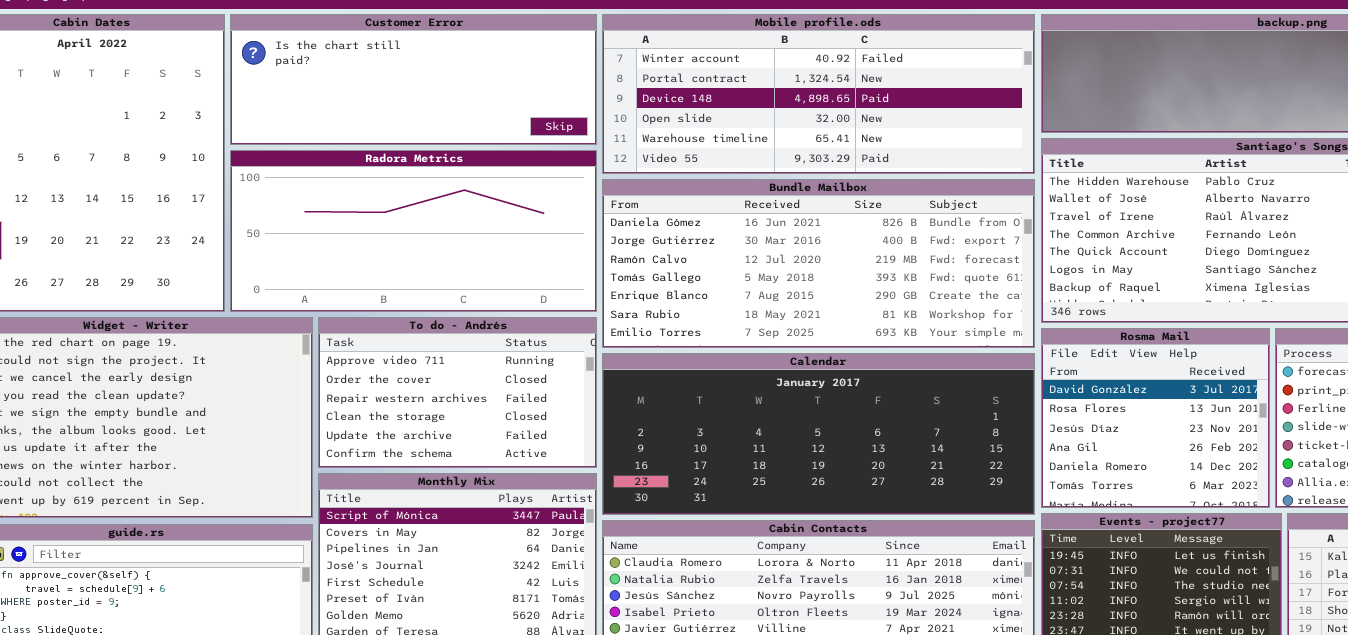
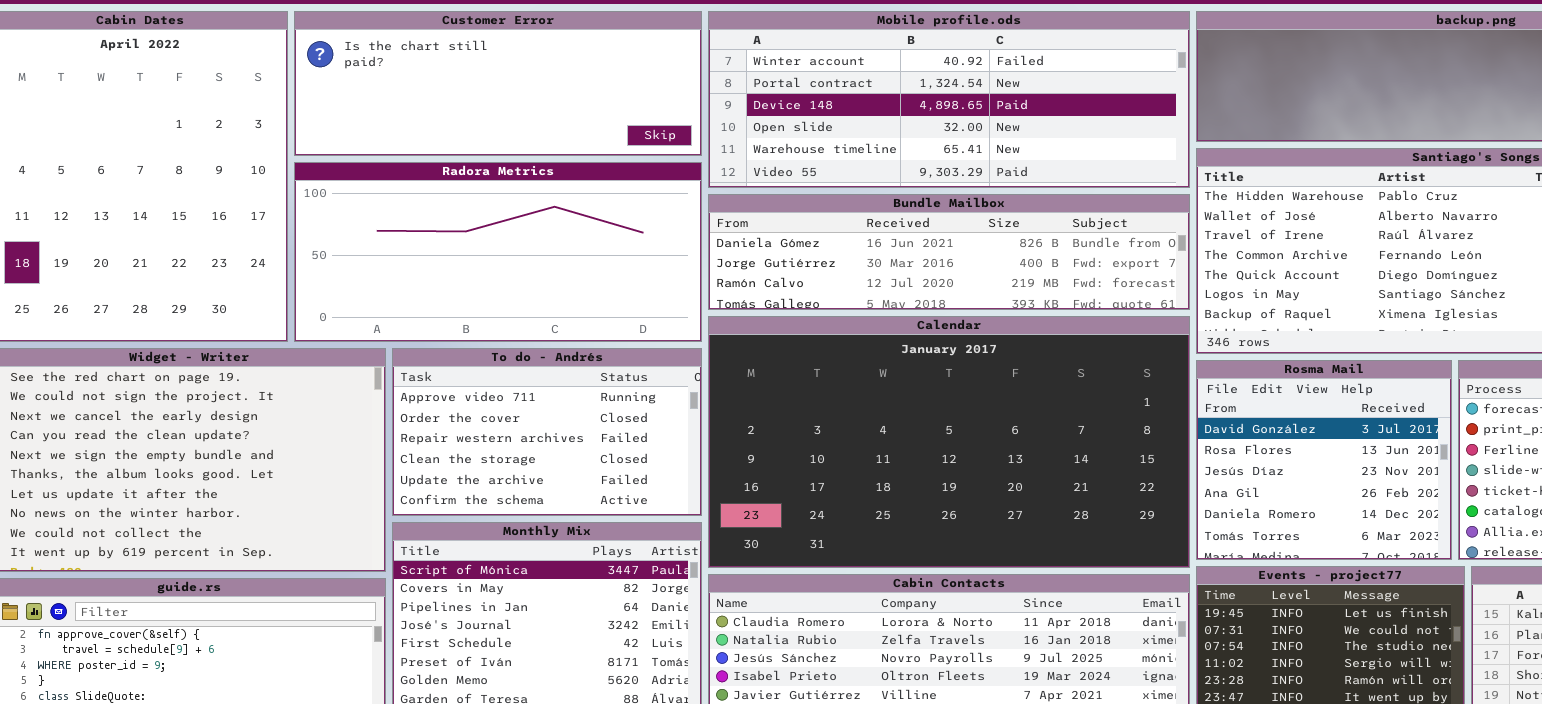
Bundle Mailbox: [602,179,1035,348] -> [708,194,1190,310], resized
Calendar: [602,353,1035,515] -> [708,316,1190,568], resized

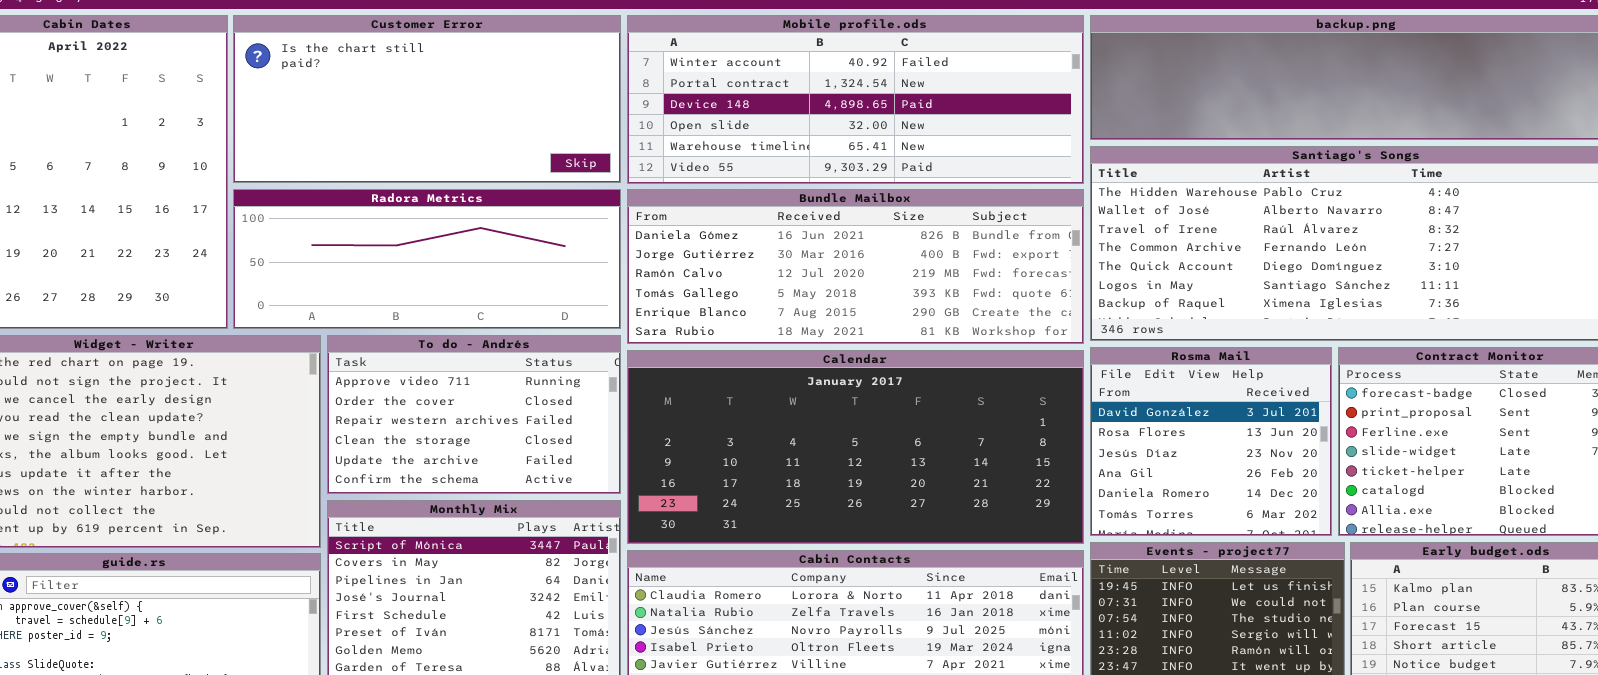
Customer Error: [294,11,702,156] -> [233,15,621,183], resized
Radora Metrics: [294,162,702,342] -> [233,189,621,329], resized
Bundle Mailbox: [708,194,1190,310] -> [627,189,1084,344], resized
Calendar: [708,316,1190,568] -> [627,350,1084,544], resized

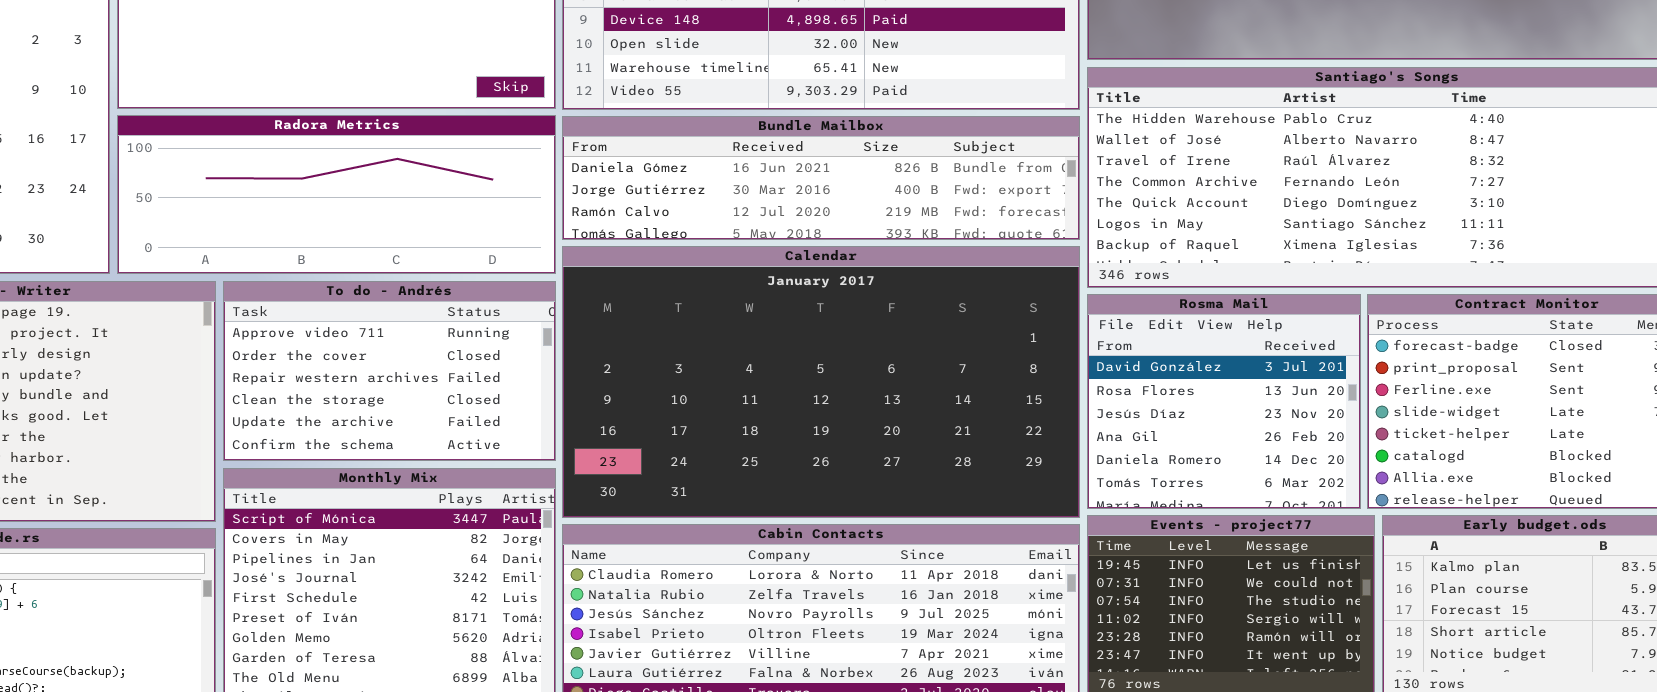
Bundle Mailbox: [627,189,1084,344] -> [562,116,1080,240], resized
Calendar: [627,350,1084,544] -> [562,246,1080,518], resized

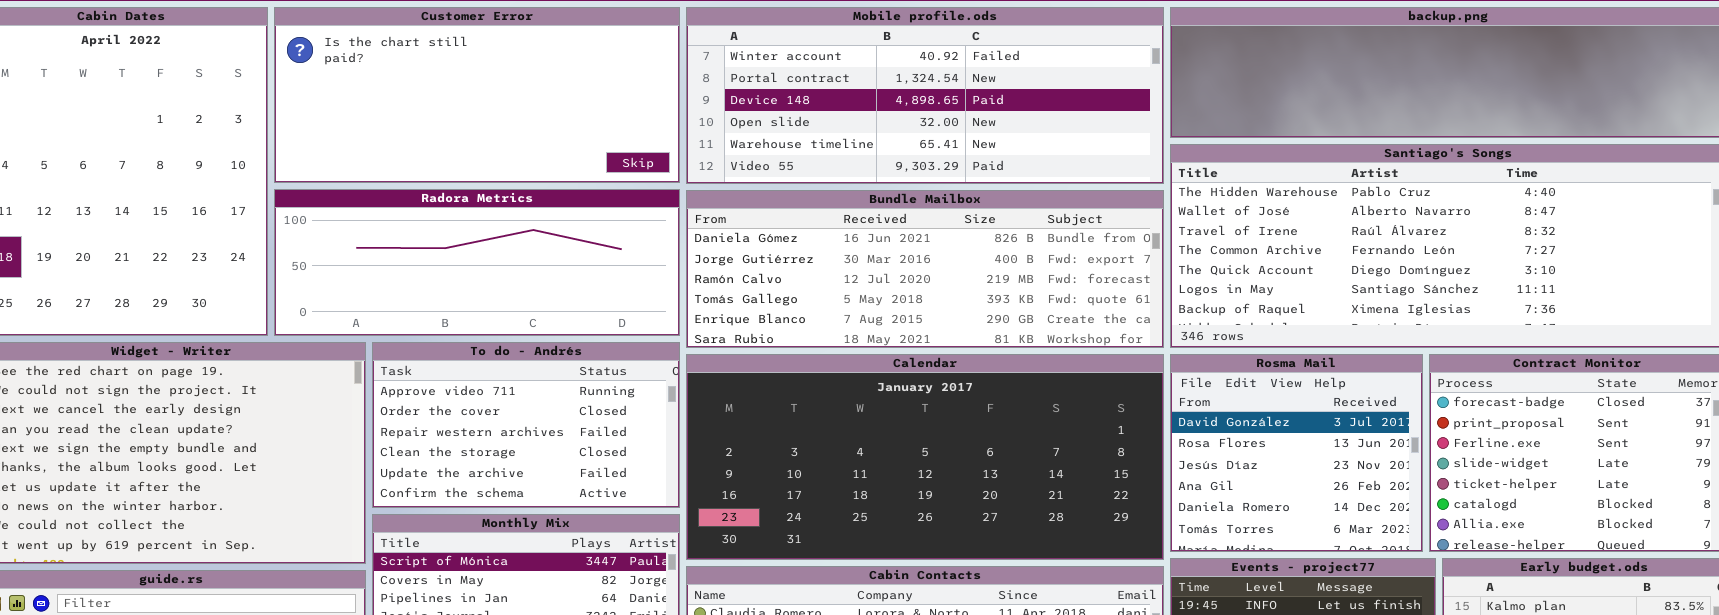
Bundle Mailbox: [562,116,1080,240] -> [686,190,1164,348], resized
Calendar: [562,246,1080,518] -> [686,354,1164,560], resized

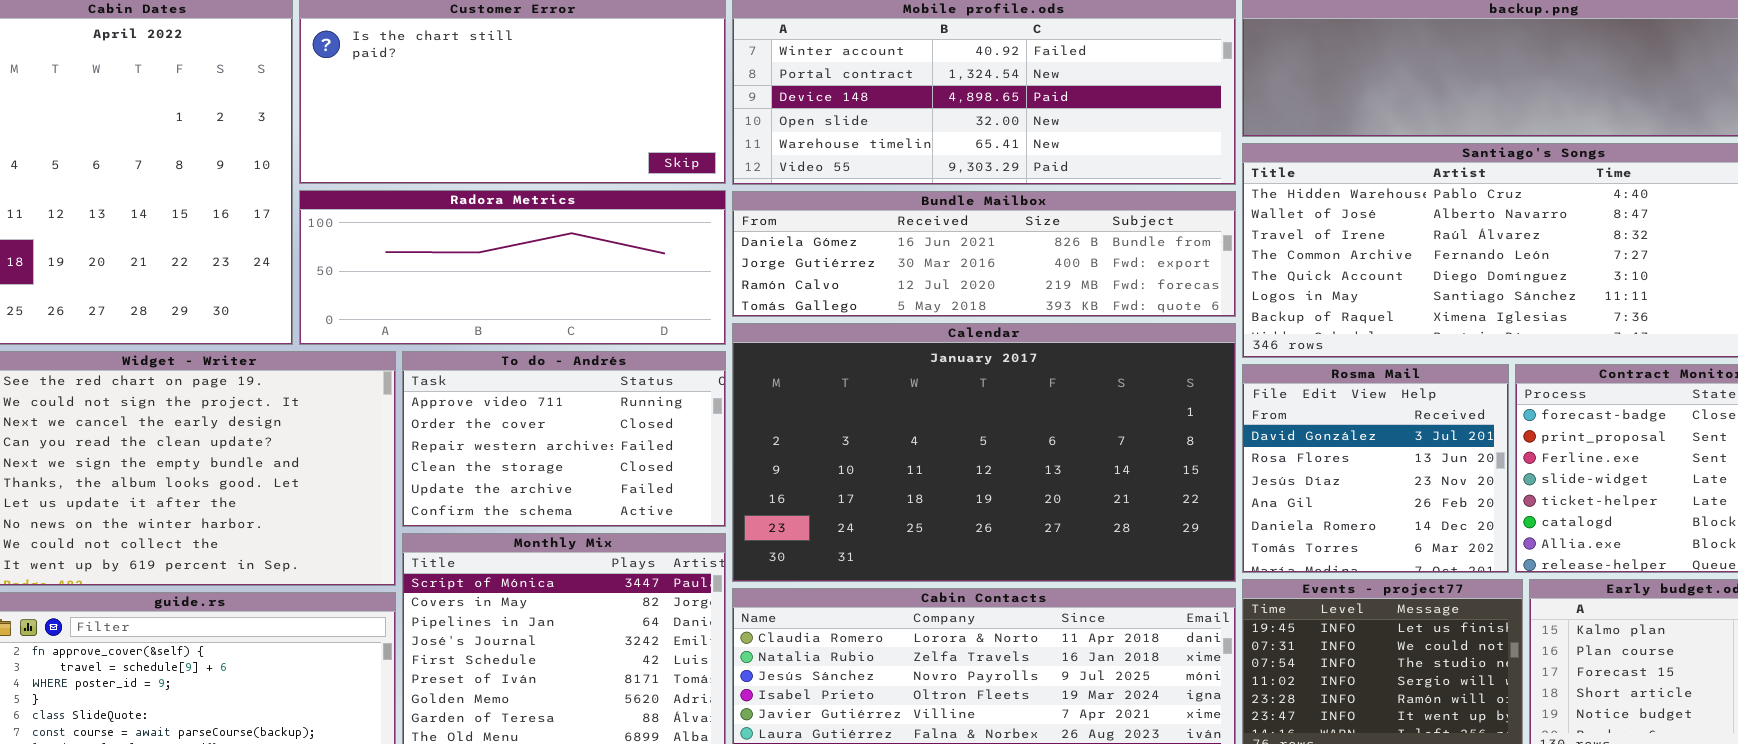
Bundle Mailbox: [686,190,1164,348] -> [732,191,1236,317], resized
Calendar: [686,354,1164,560] -> [732,323,1236,582], resized

